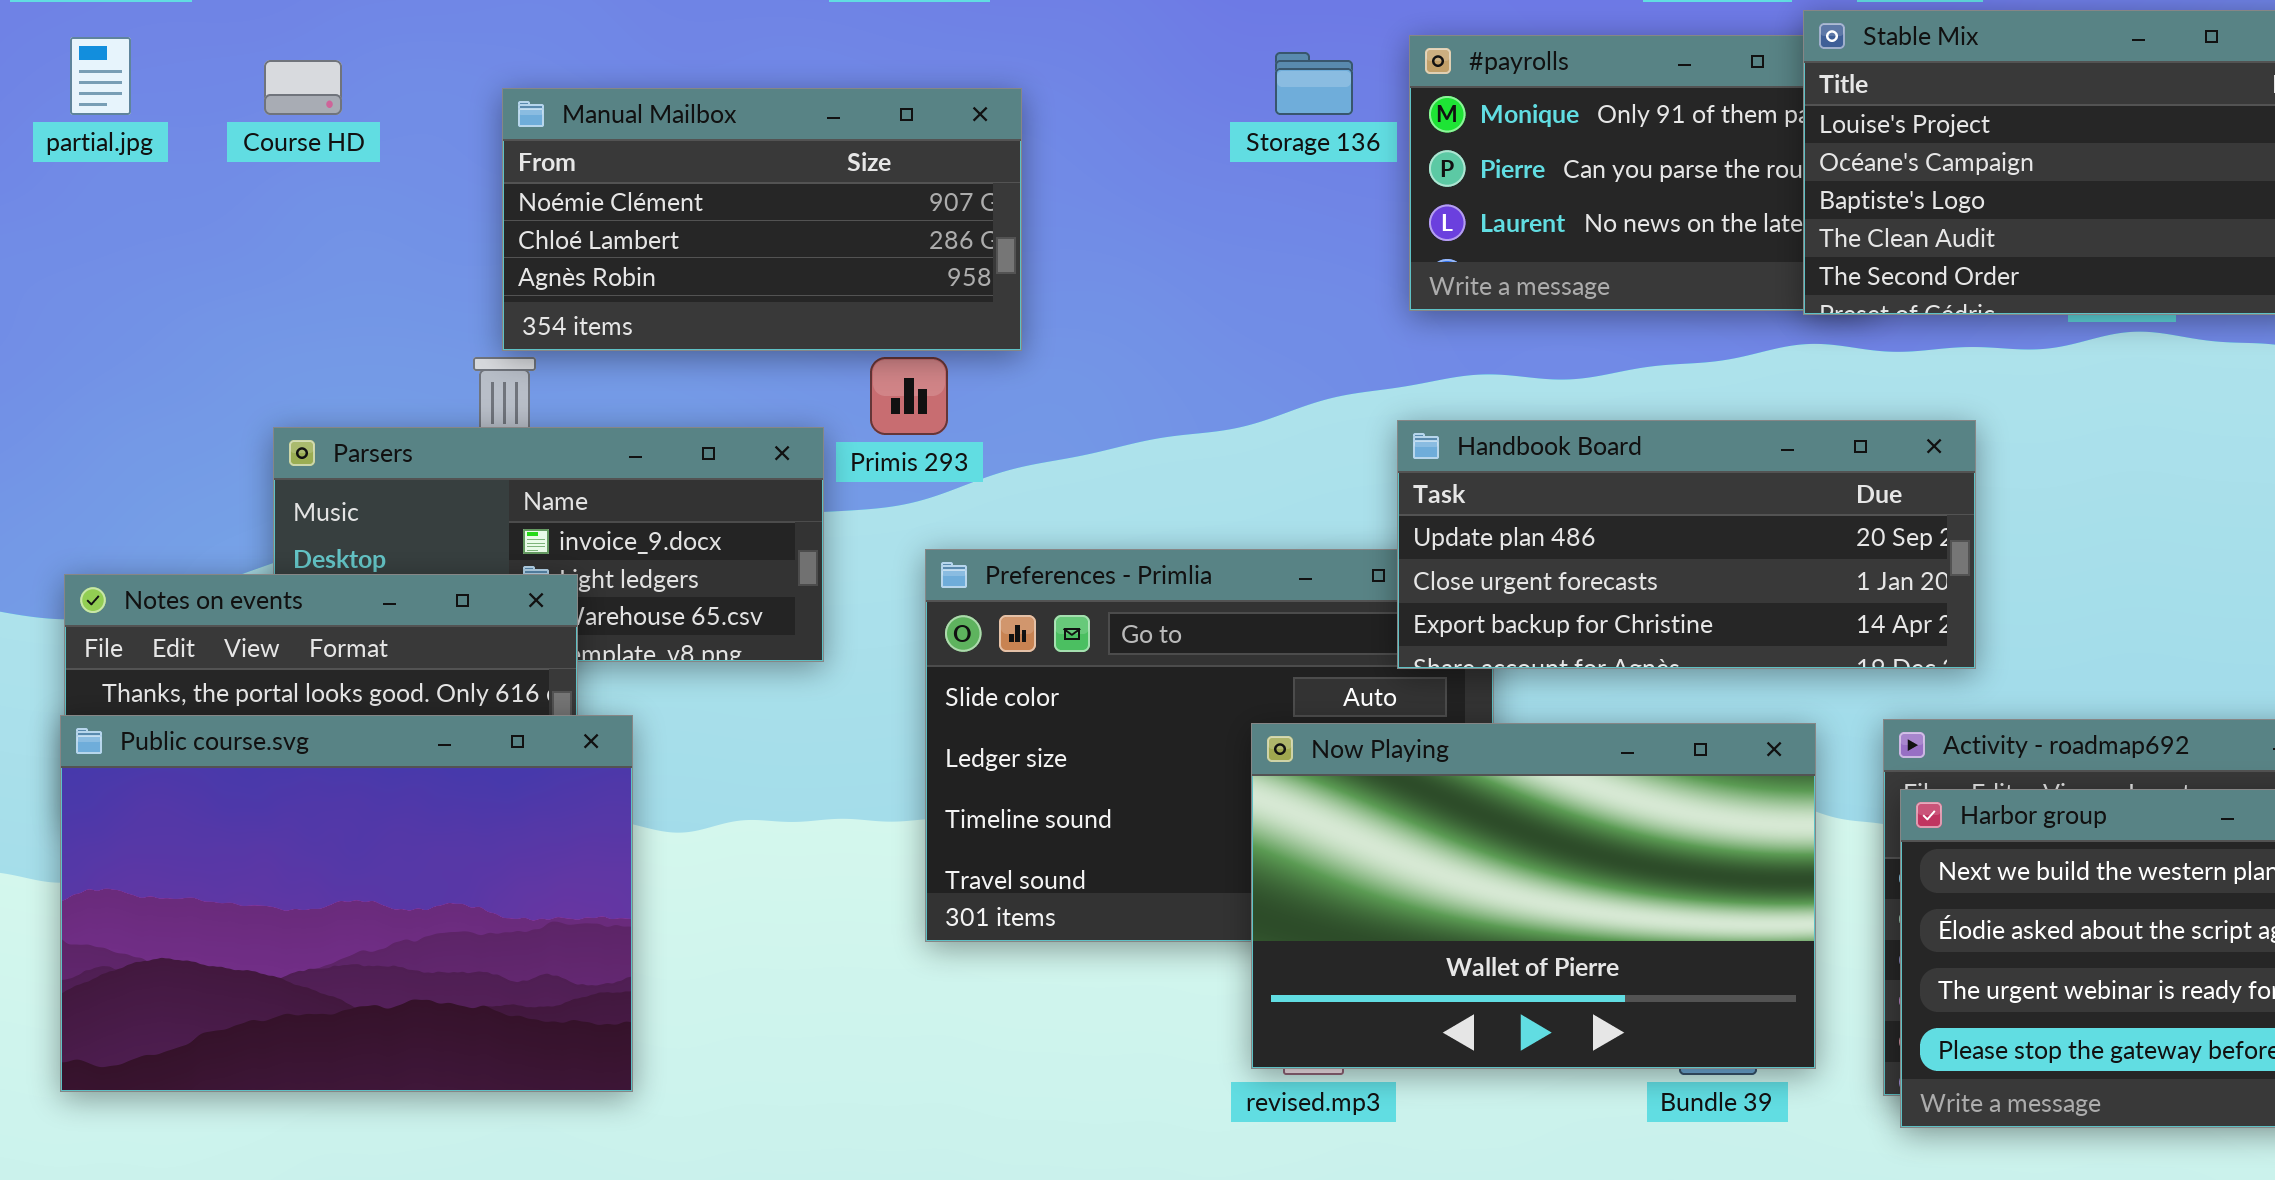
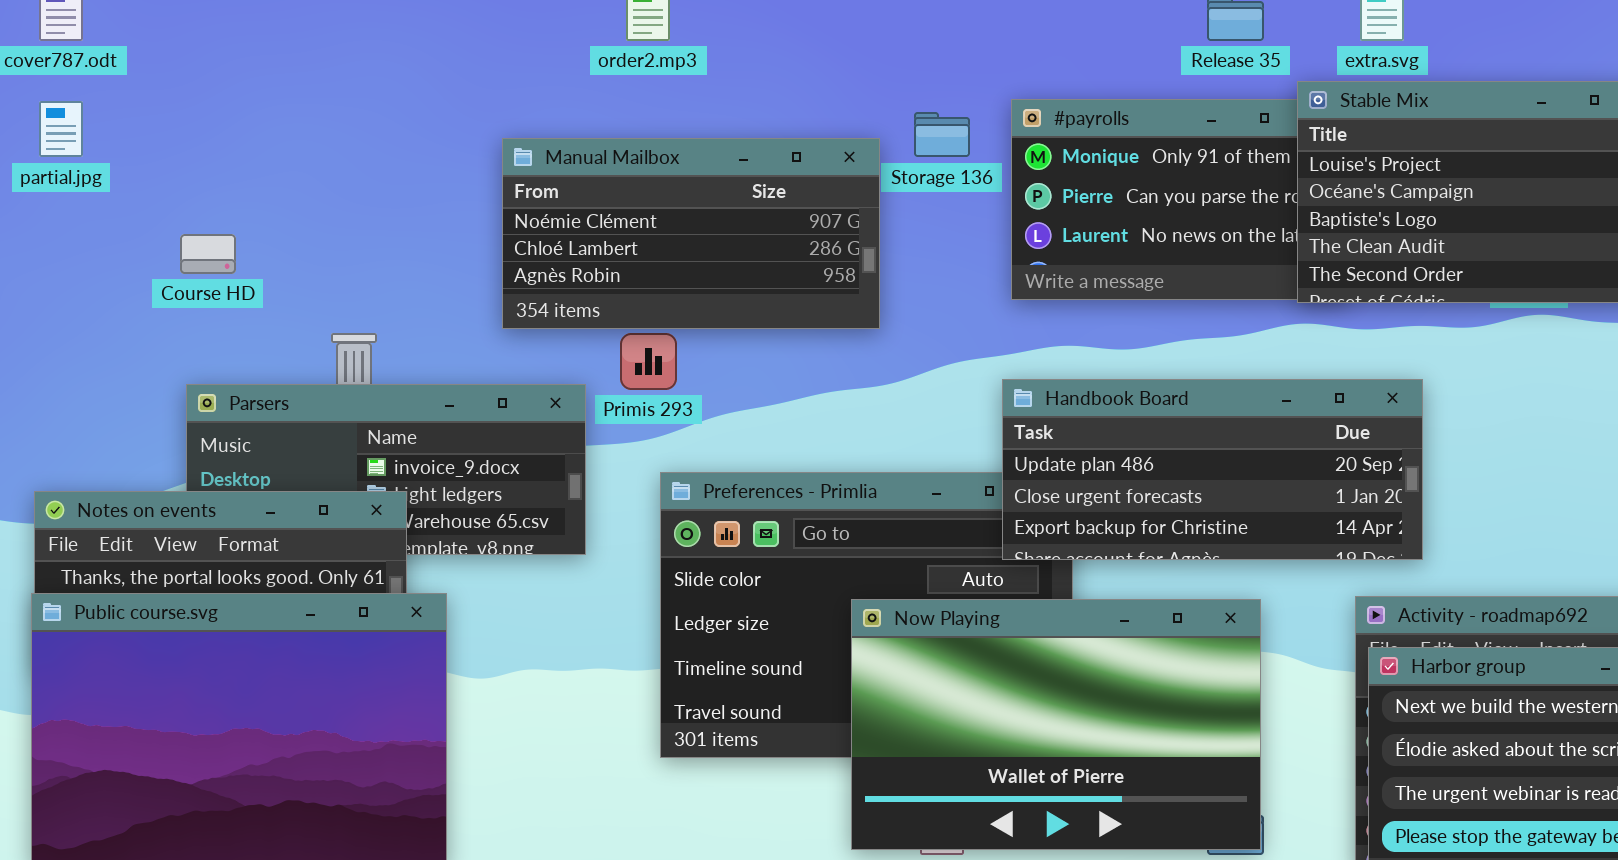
Course HD: [264,60,342,115] -> [180,234,236,274], moved
Manual Mailbox: [502,88,1022,351] -> [502,138,880,329], moved
Now Playing: [1251,723,1816,1069] -> [851,599,1261,850], moved

